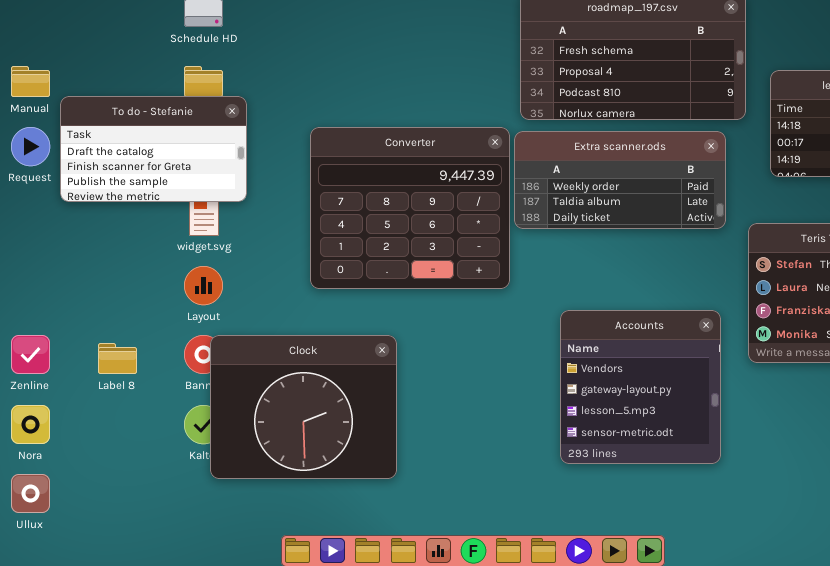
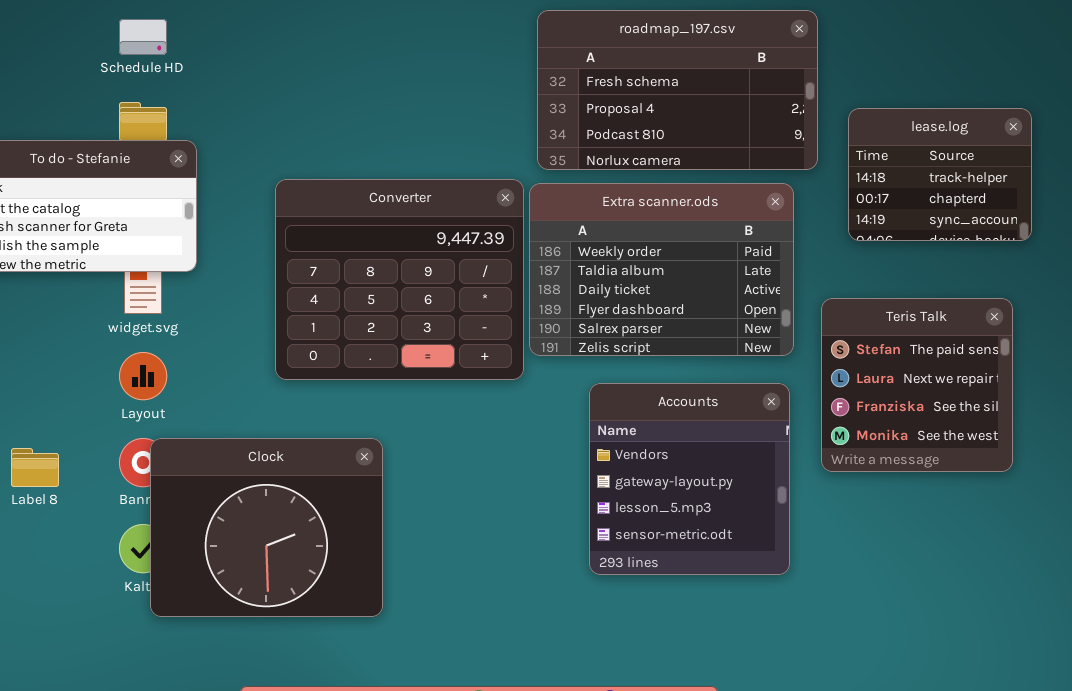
Extra scanner.ods: [514,131,726,229] -> [529,183,794,356], resized
Accounts: [560,310,721,464] -> [589,383,790,575], moved

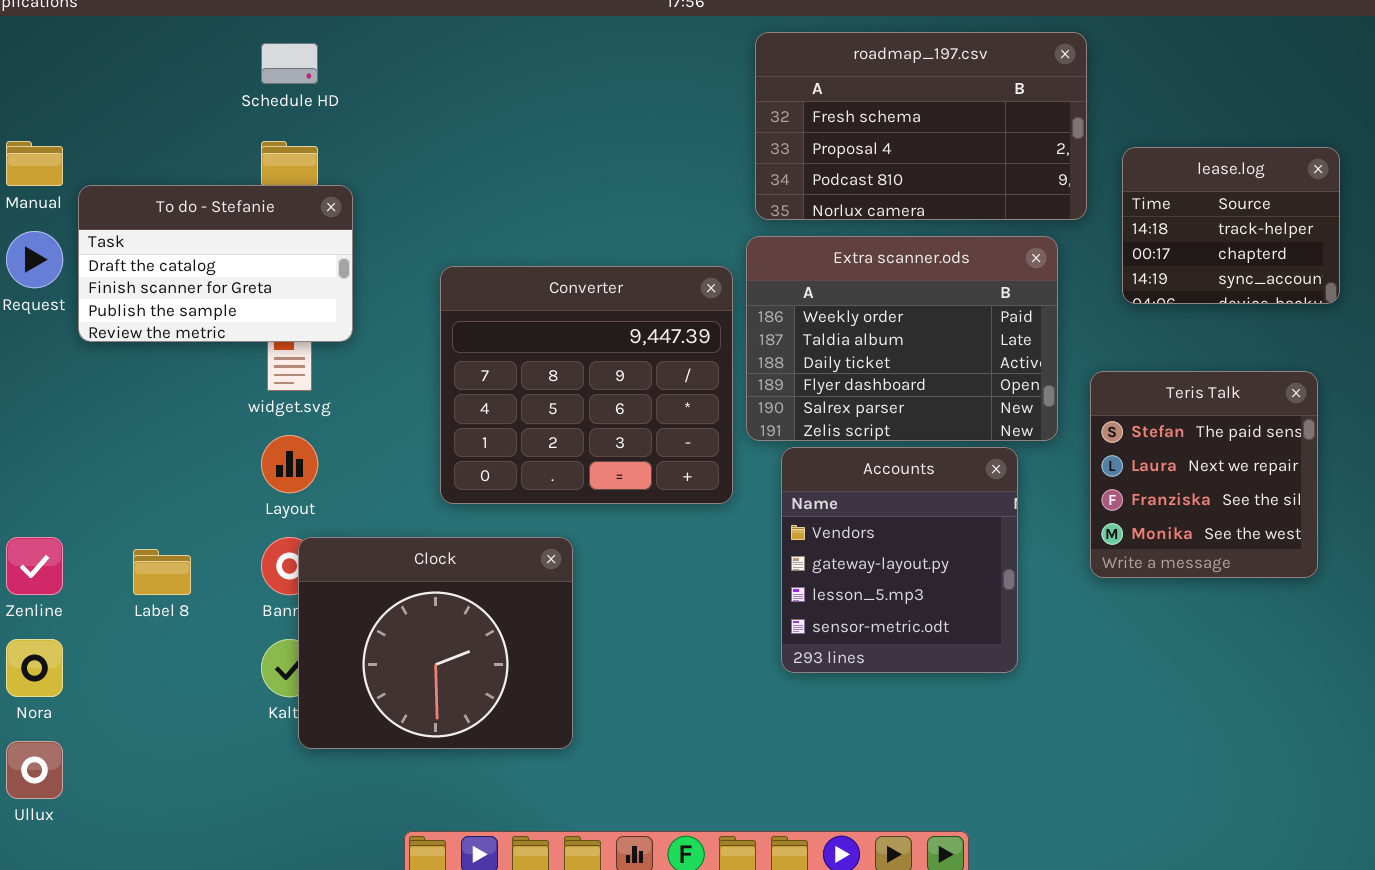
Converter: [275,179,524,380] -> [440,266,733,504], moved
Accounts: [589,383,790,575] -> [781,447,1018,673], moved

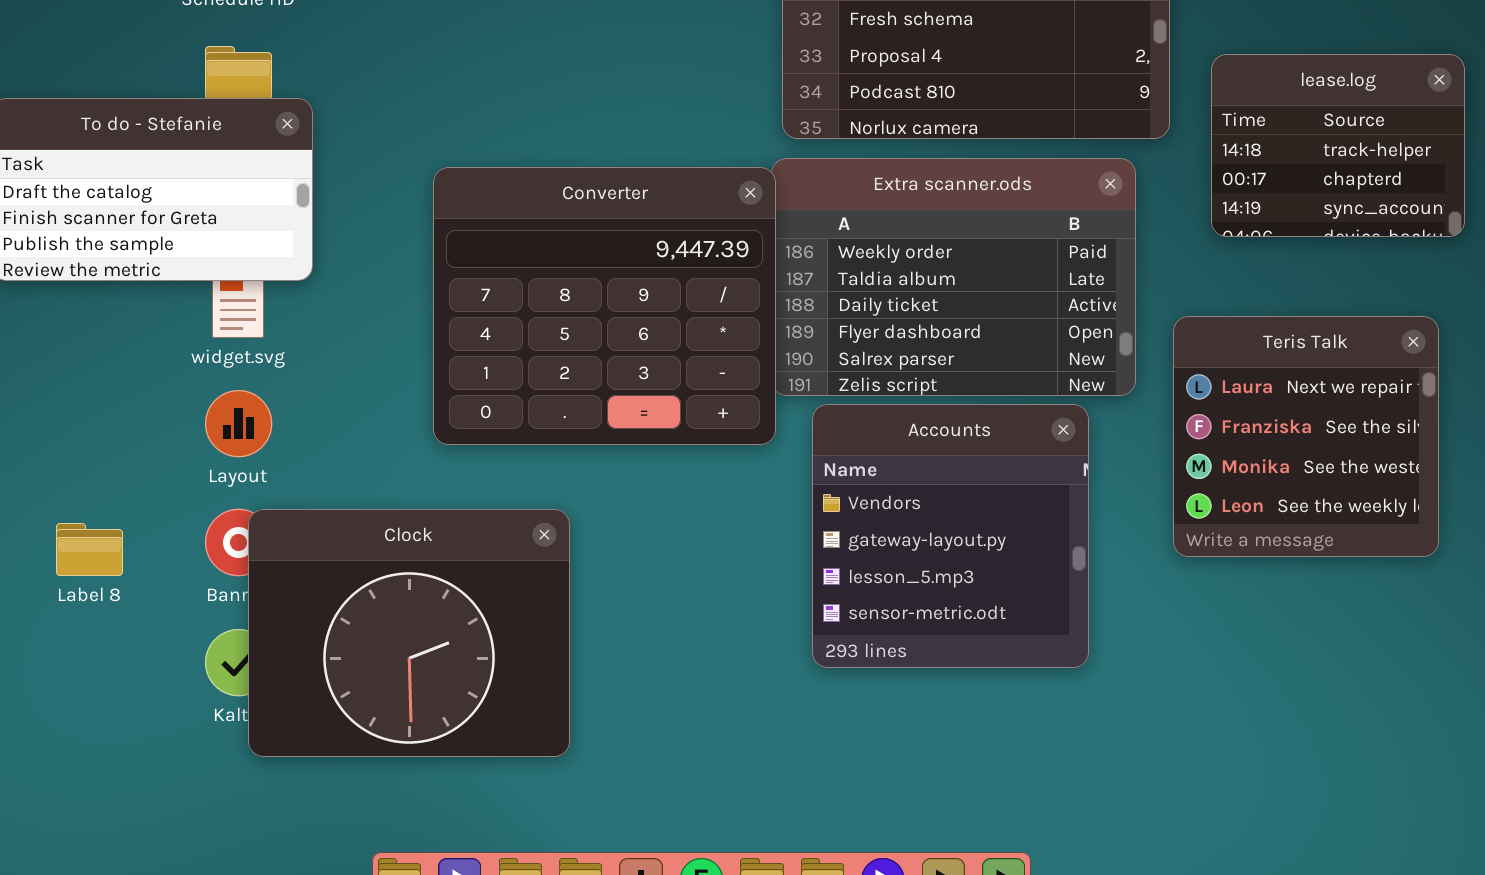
Converter: [440,266,733,504] -> [433,167,776,445], moved
Teris Talk: [1090,371,1318,578] -> [1173,316,1439,557], scrolled down 1 row

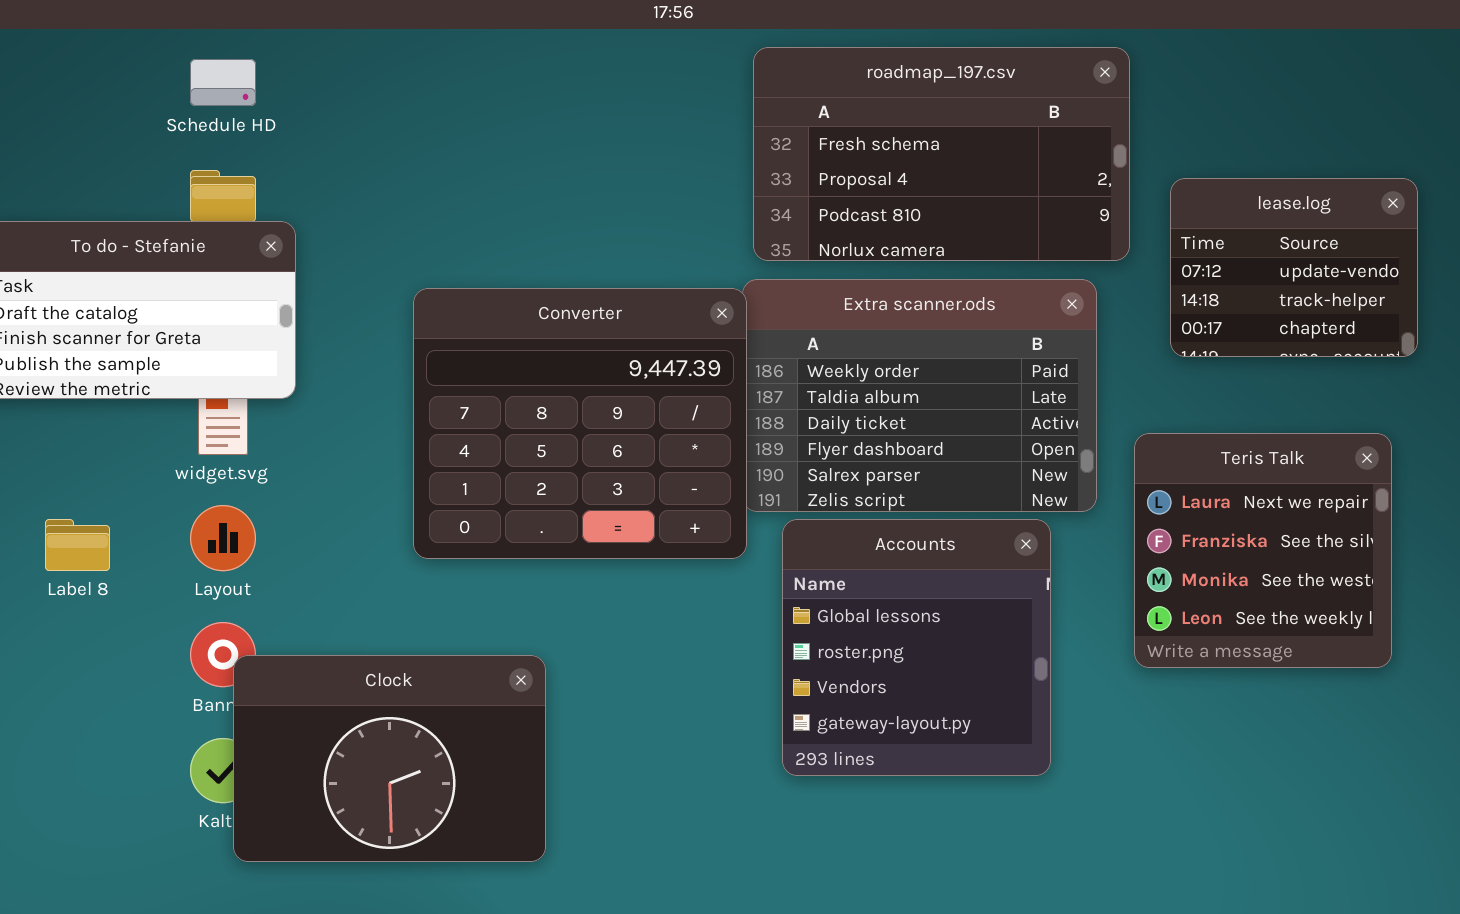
lease.log: [1211,54,1465,237] -> [1170,178,1418,357], scrolled up 1 row
Accounts: [812,404,1089,668] -> [782,519,1051,776], scrolled up 2 rows
Clock: [248,509,570,757] -> [233,655,546,862], resized
Label 8: [56,523,123,576] -> [45,519,110,571], moved

